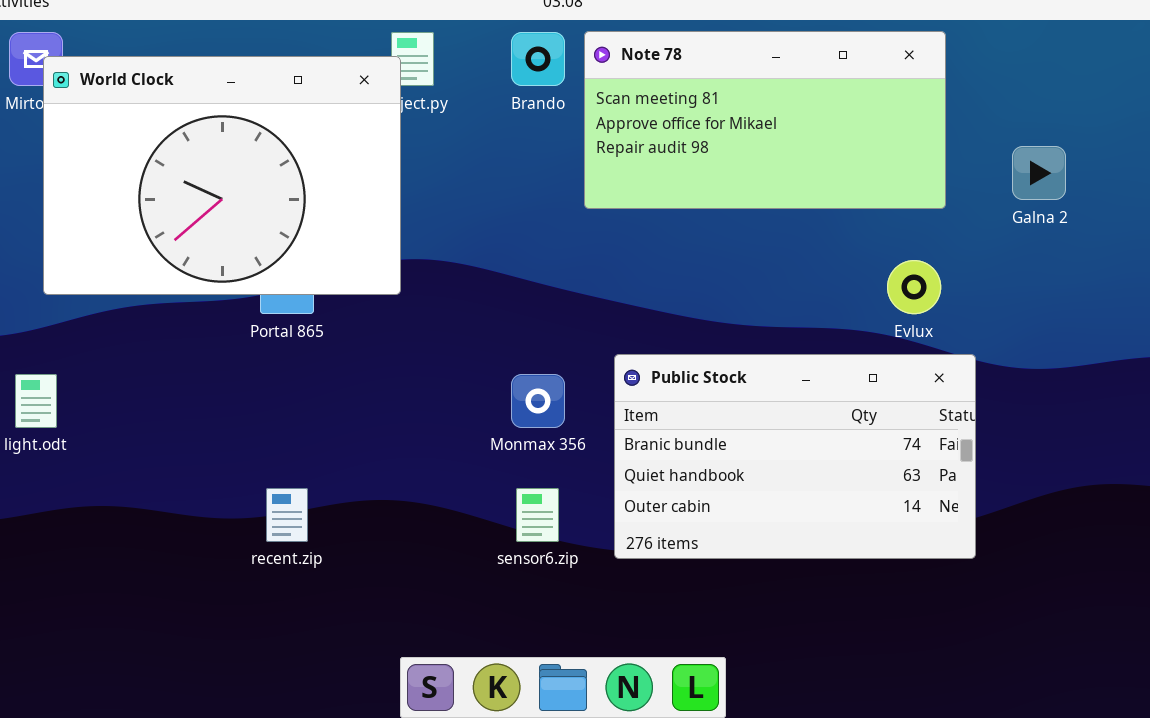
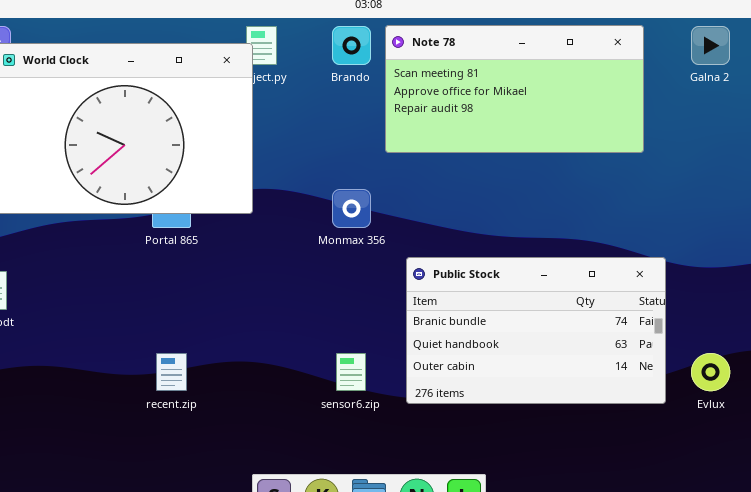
Galna 2: [1012,146,1066,200] -> [691,26,730,65], moved
Evlux: [887,260,941,314] -> [691,353,730,391], moved
Monmax 356: [511,374,565,428] -> [332,189,371,228], moved

